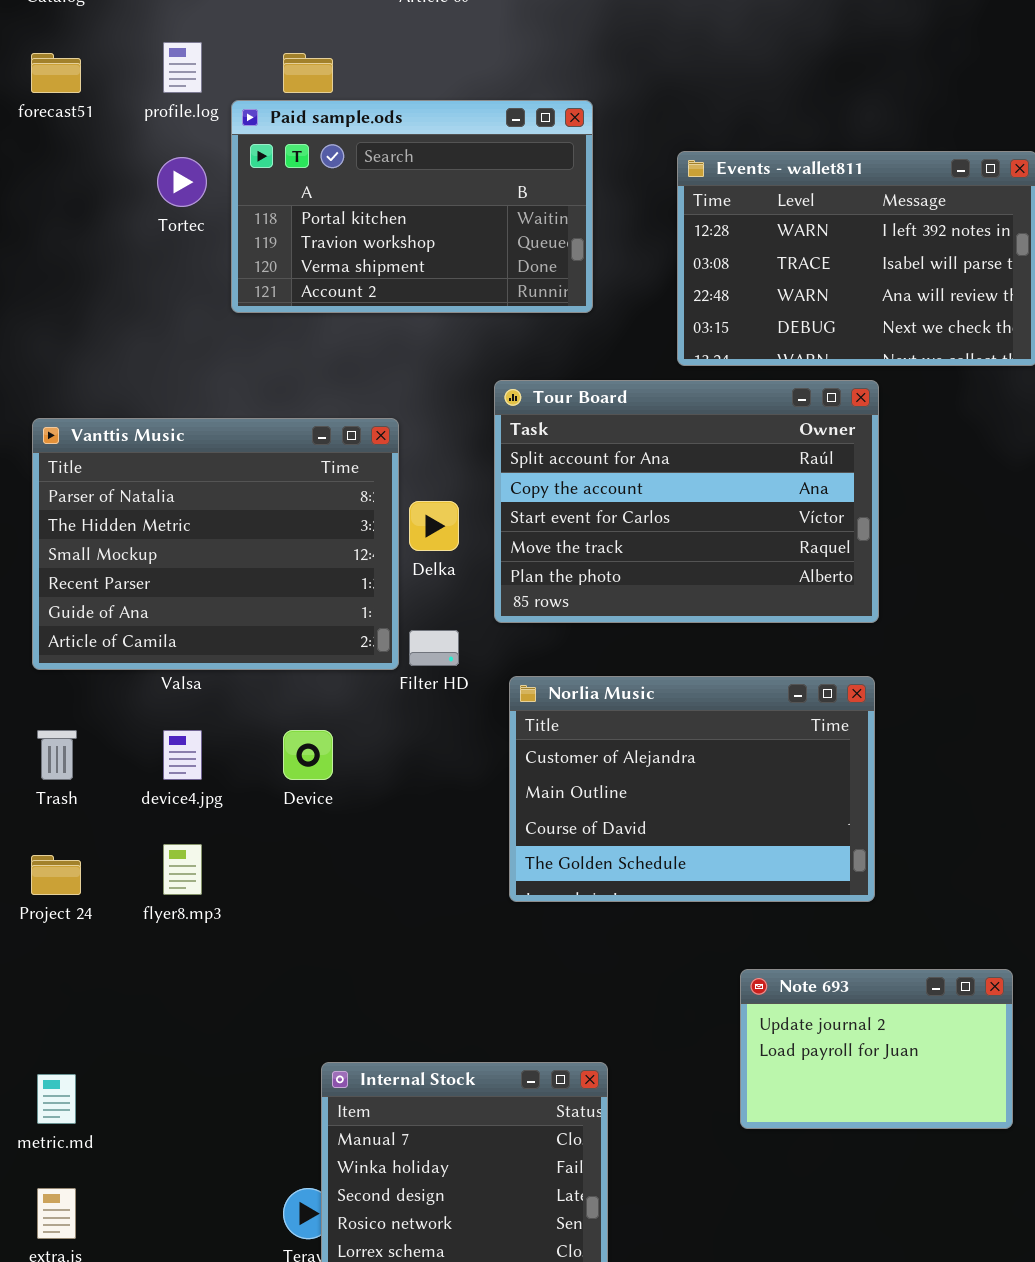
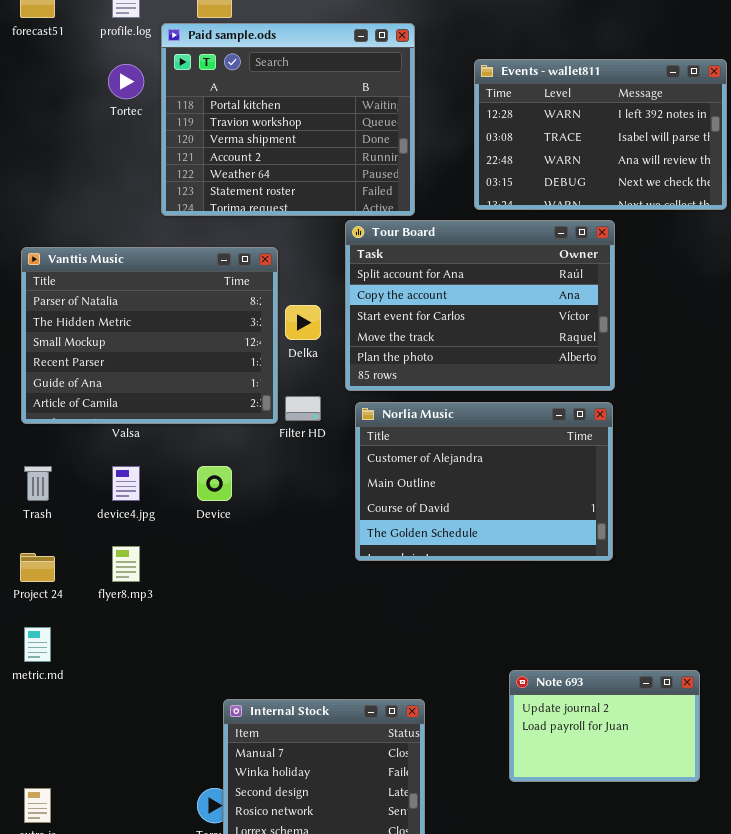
Paid sample.ods: [231,100,593,313] -> [161,23,415,216], resized
Norlia Music: [509,676,875,902] -> [355,402,613,561], moved
Note 693: [740,969,1013,1129] -> [509,670,700,782], moved
metric.md: [37,1074,76,1124] -> [24,627,51,662], moved

